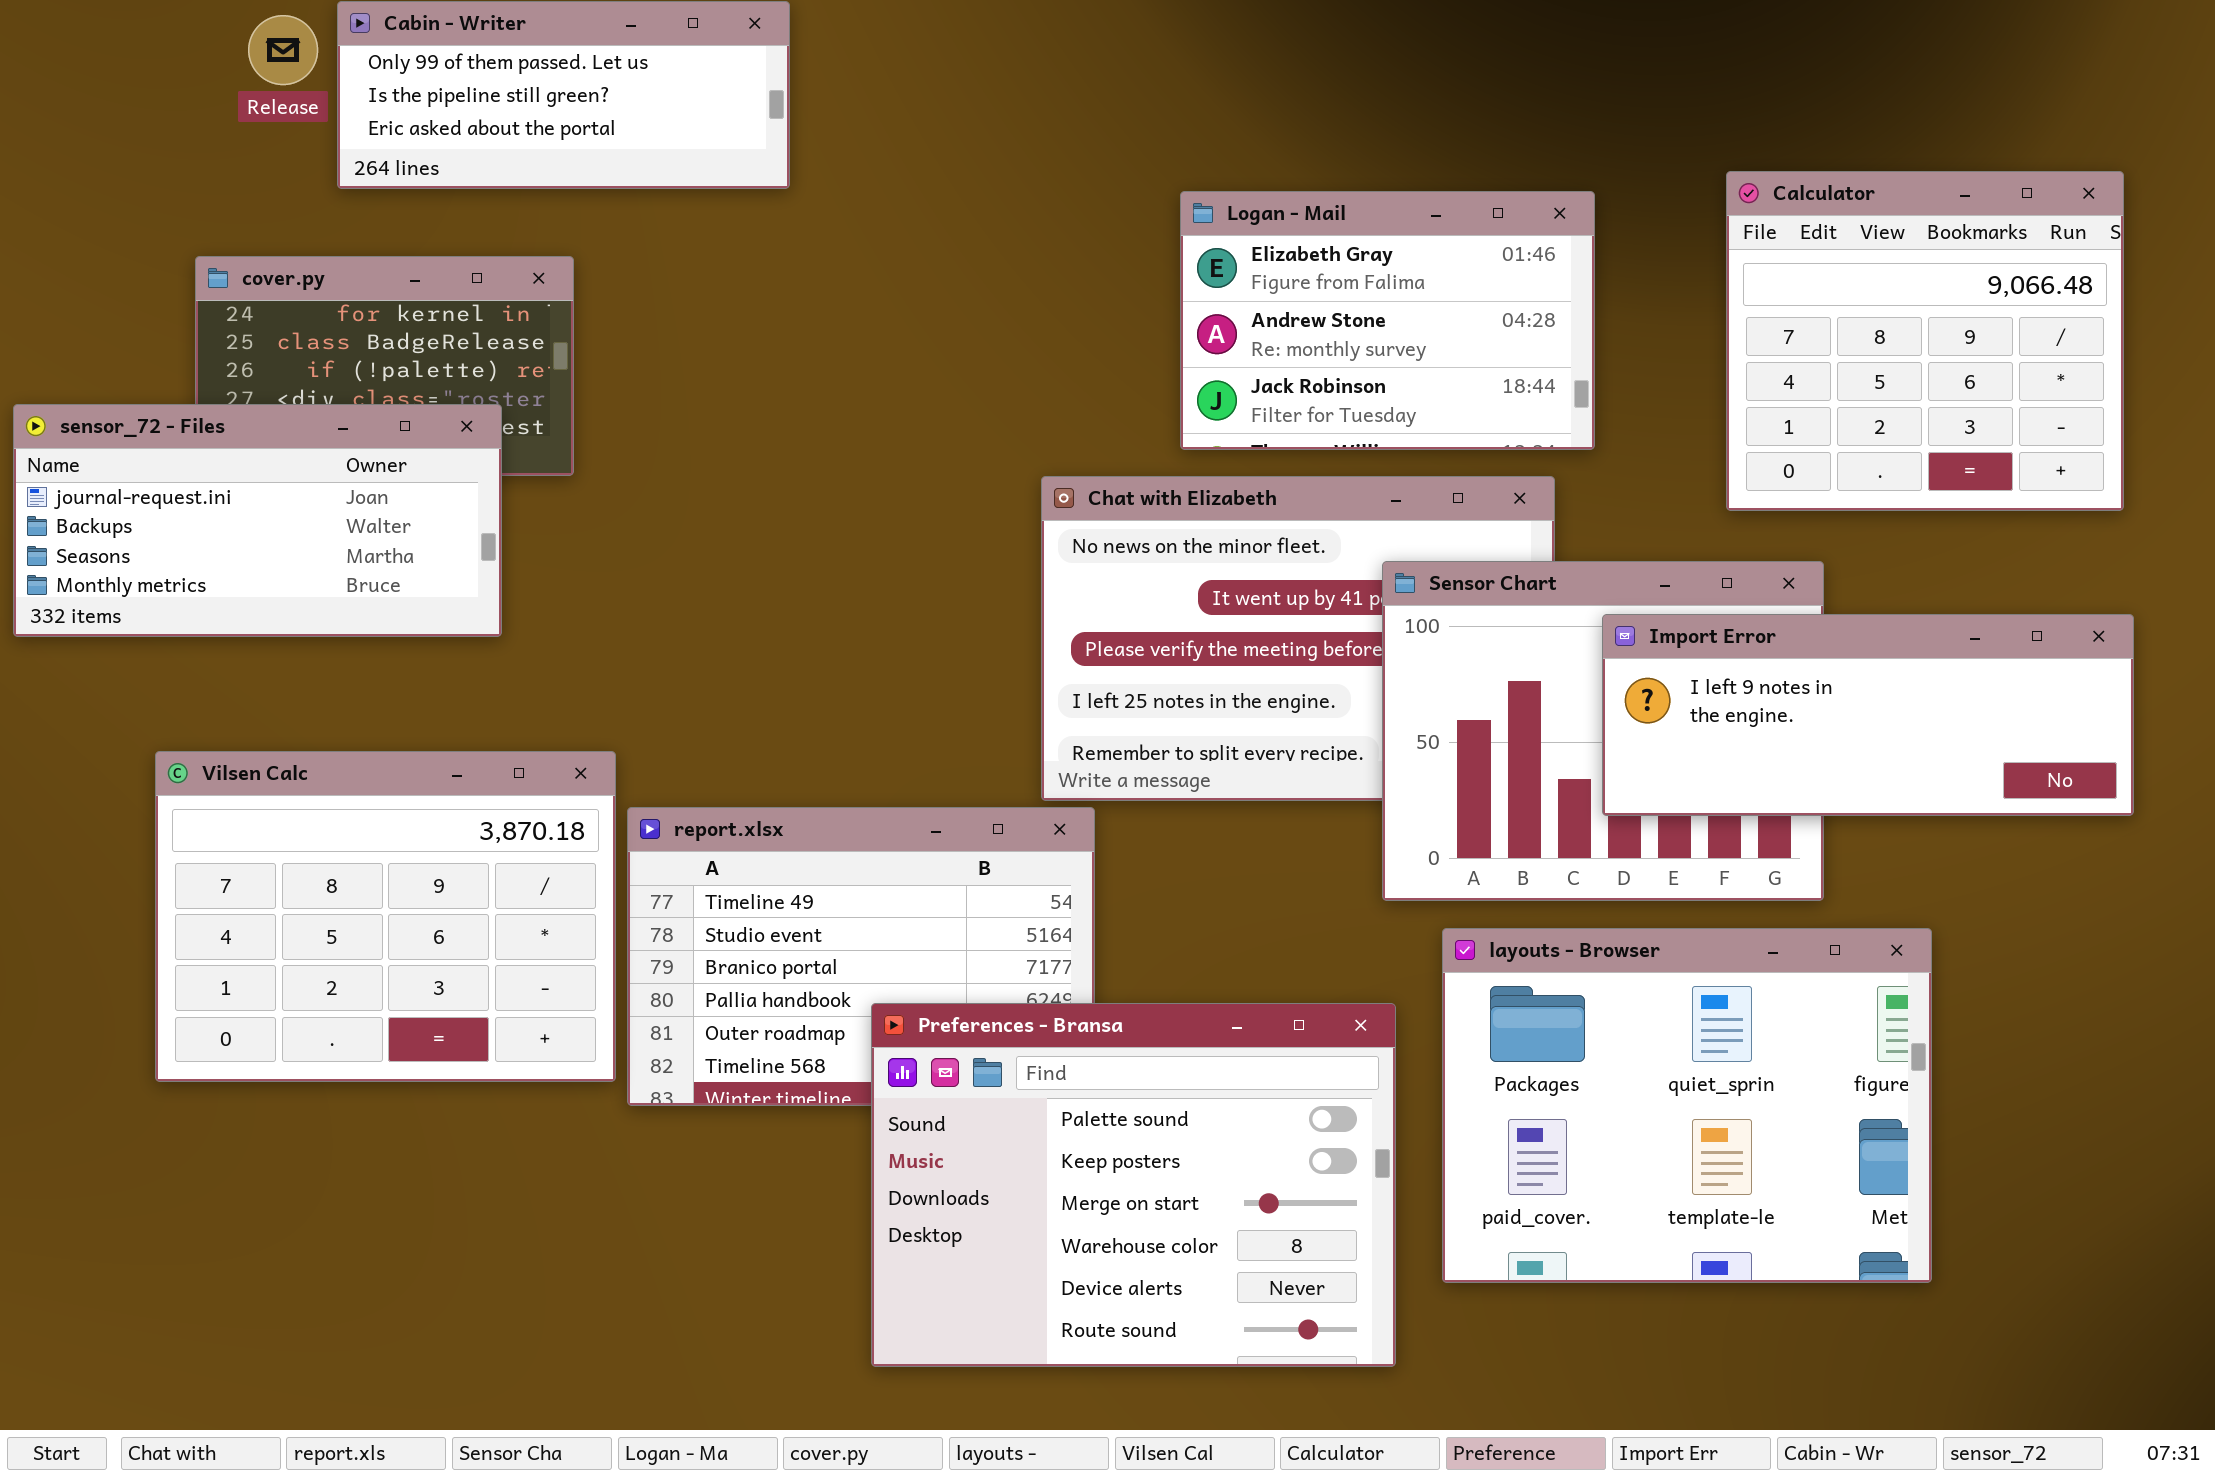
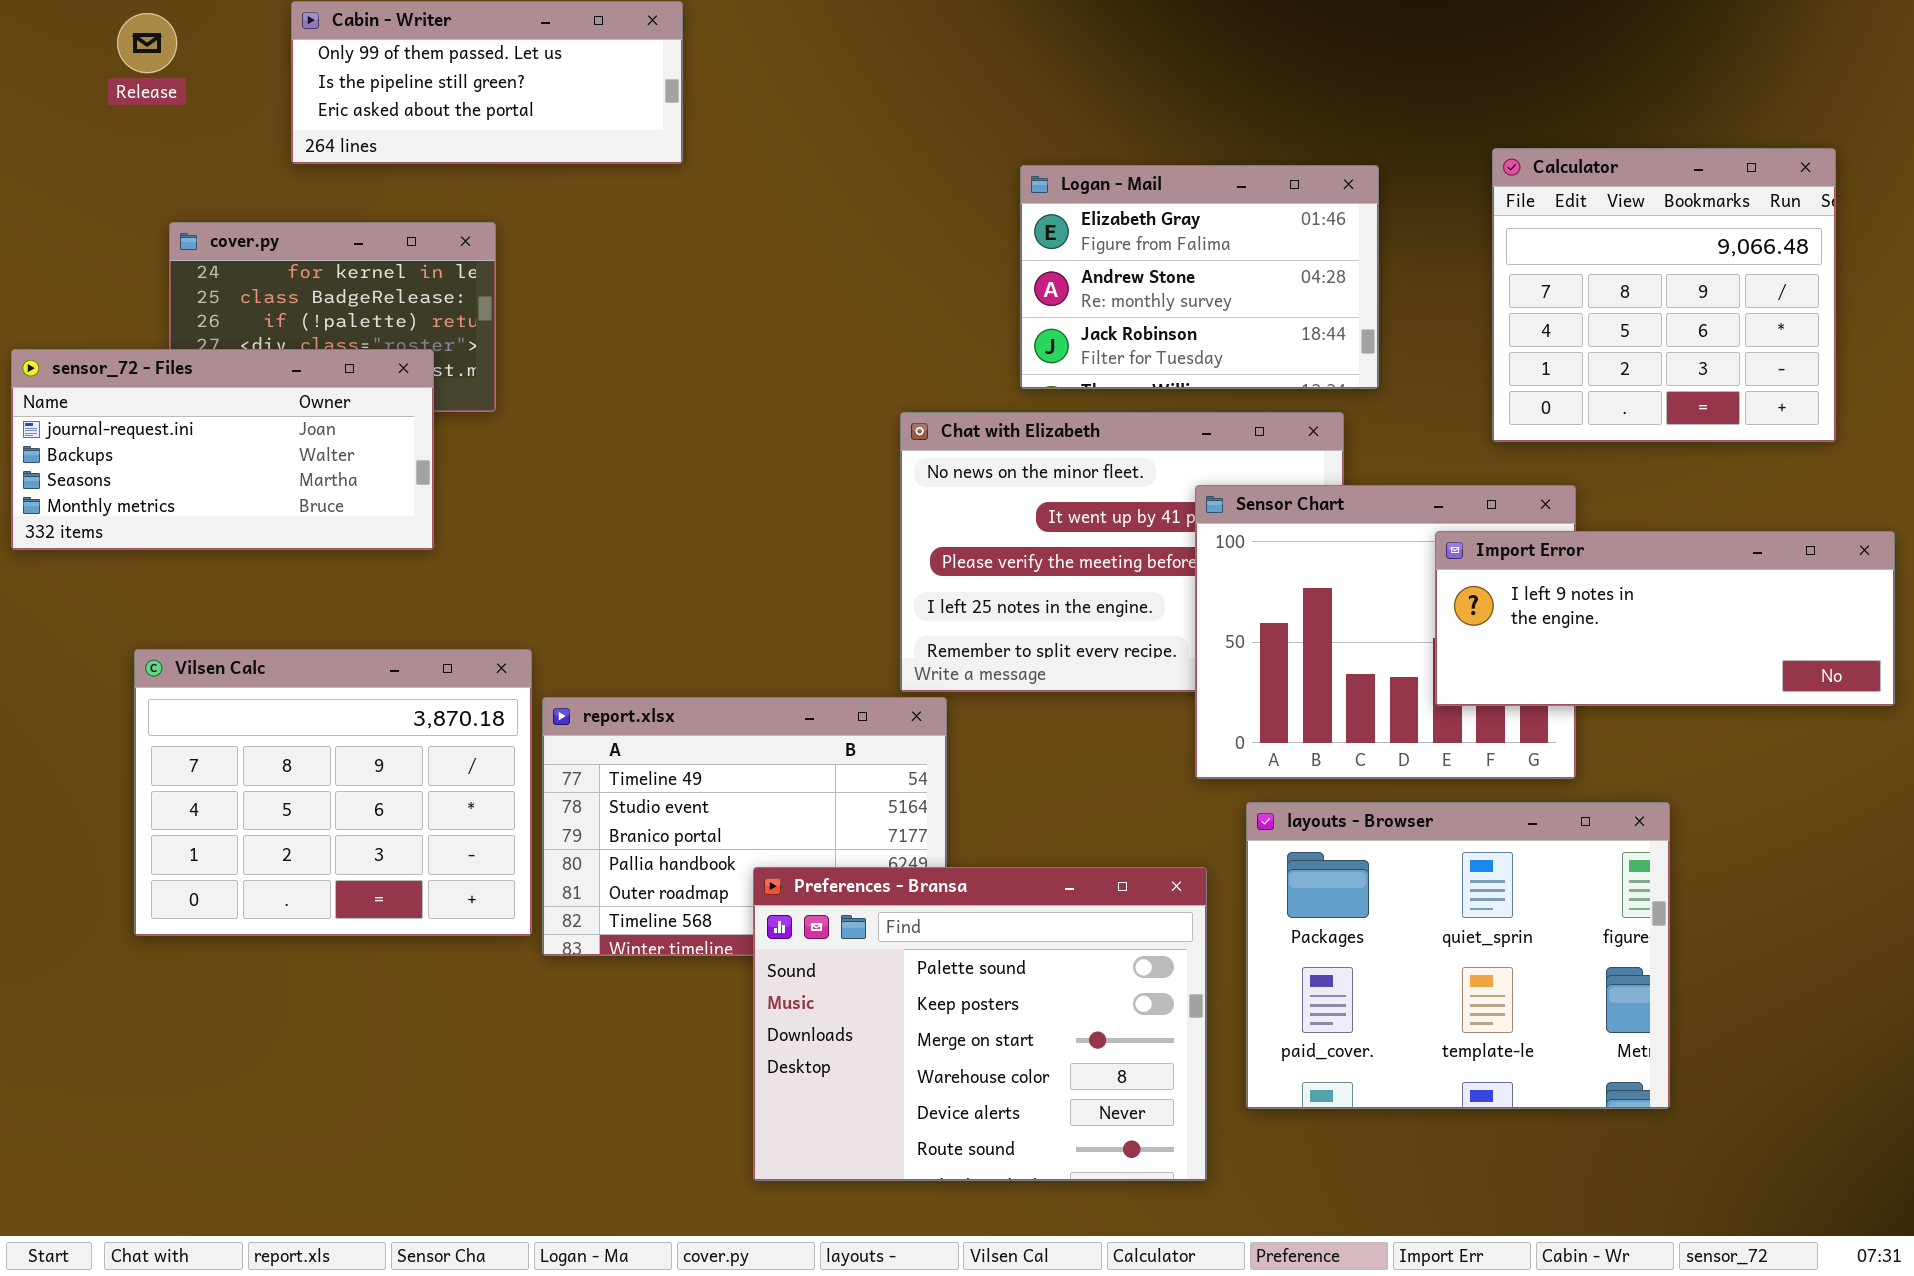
Release: [248,15,318,85] -> [117,13,177,73], moved
Import Error: [1602,614,2134,816] -> [1435,531,1895,706], moved

